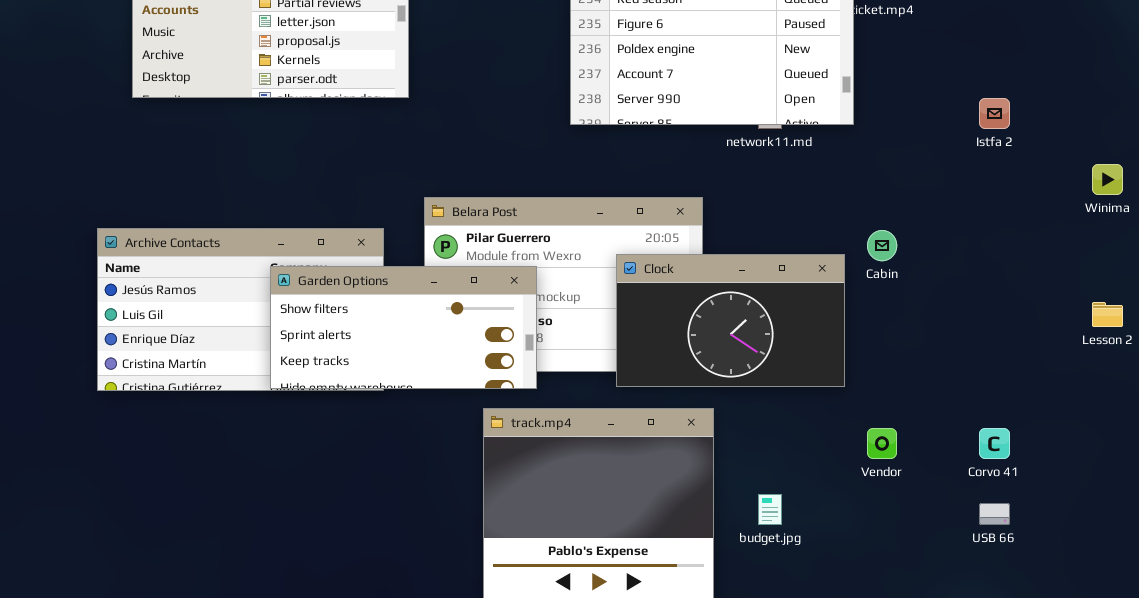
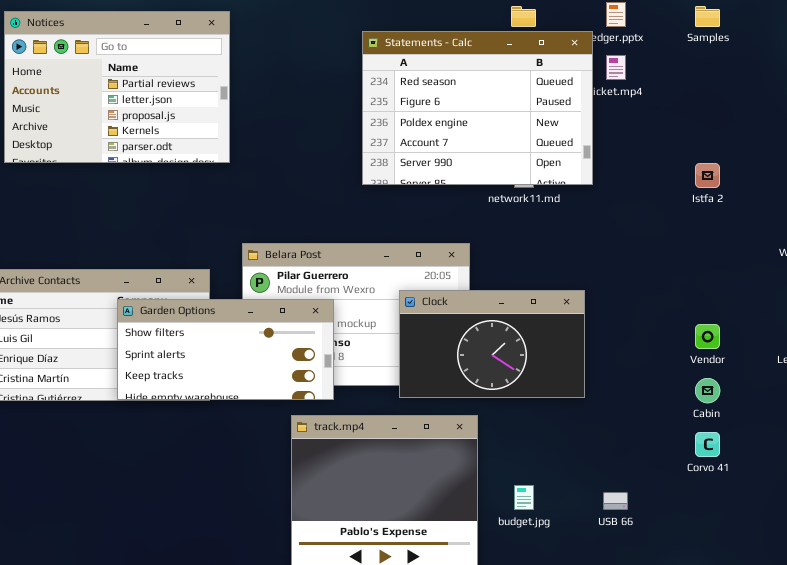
Cabin: [867,230,897,261] -> [695,378,720,403], moved
Vendor: [867,428,897,459] -> [695,324,720,349], moved
USB 66: [979,503,1010,525] -> [603,492,628,510], moved

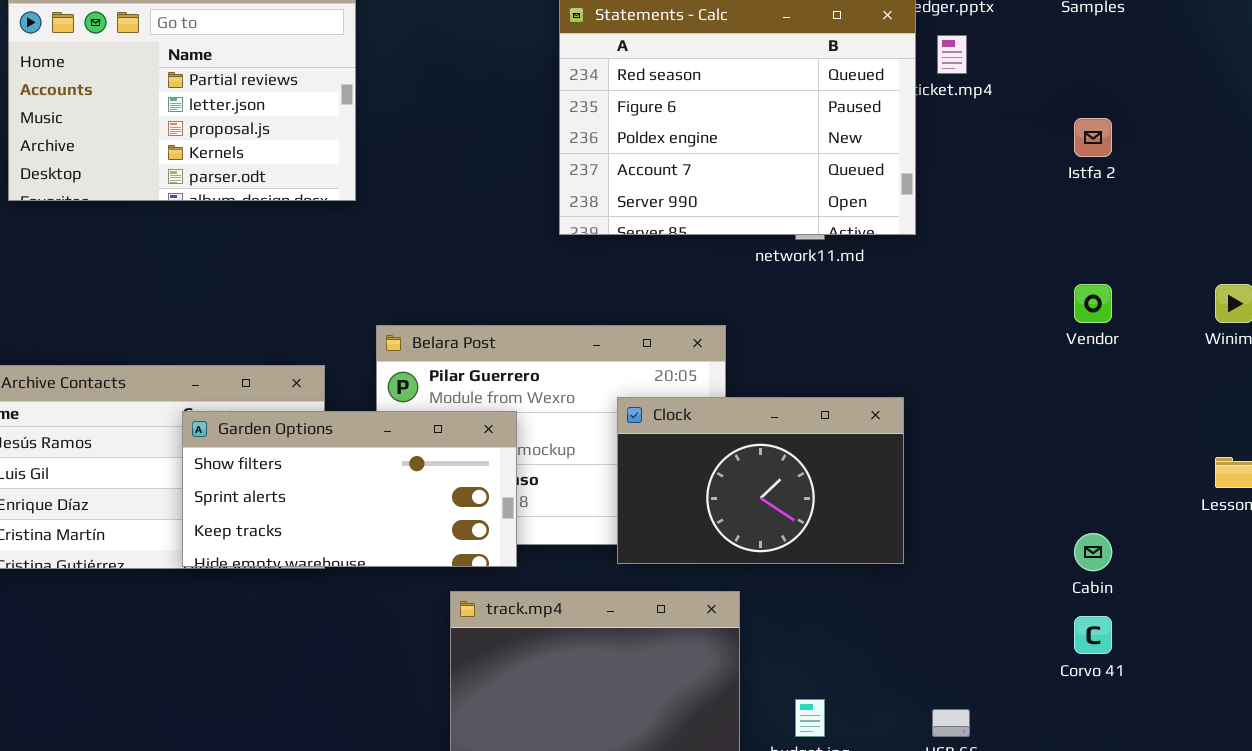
Istfa 2: [695,163,720,188] -> [1074,118,1112,157], moved
Vendor: [695,324,720,349] -> [1074,284,1112,323], moved

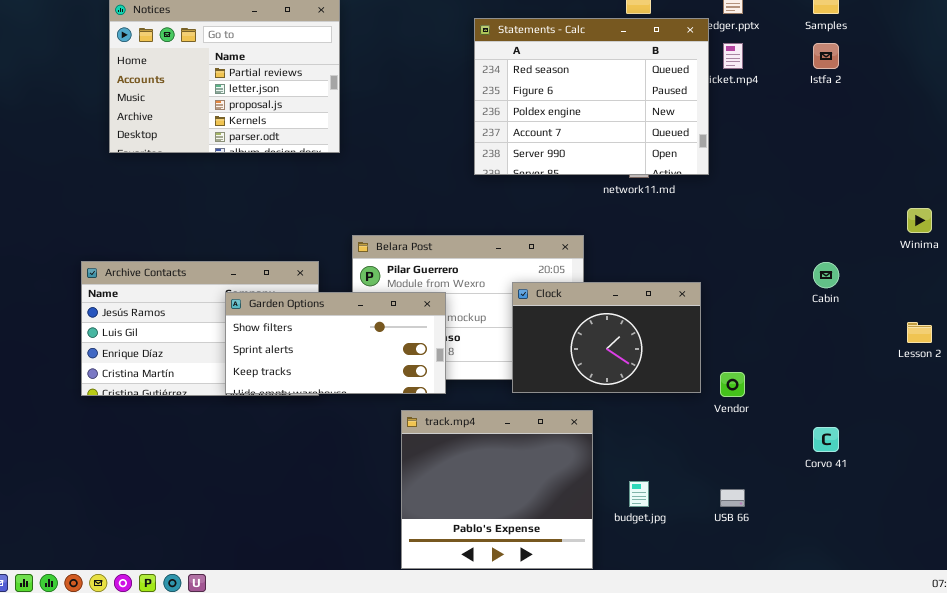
Istfa 2: [1074,118,1112,157] -> [813,43,839,69], moved
Vendor: [1074,284,1112,323] -> [720,372,745,397], moved
Cabin: [1074,533,1112,571] -> [813,262,839,288], moved

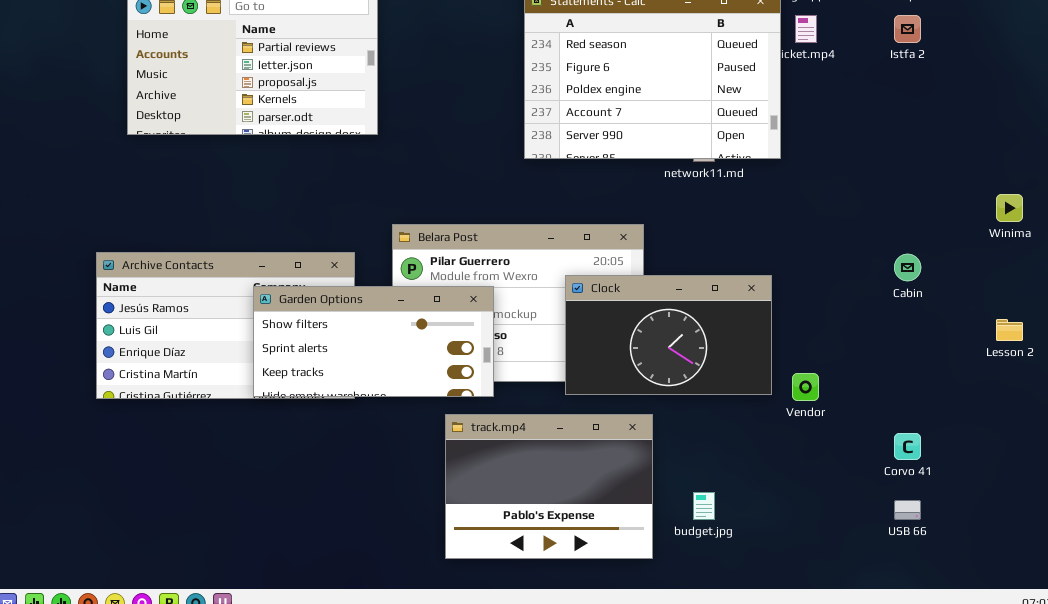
track.mp4: [401,410,593,569] -> [445,414,653,559], resized
USB 66: [720,489,745,507] -> [894,500,921,520], moved

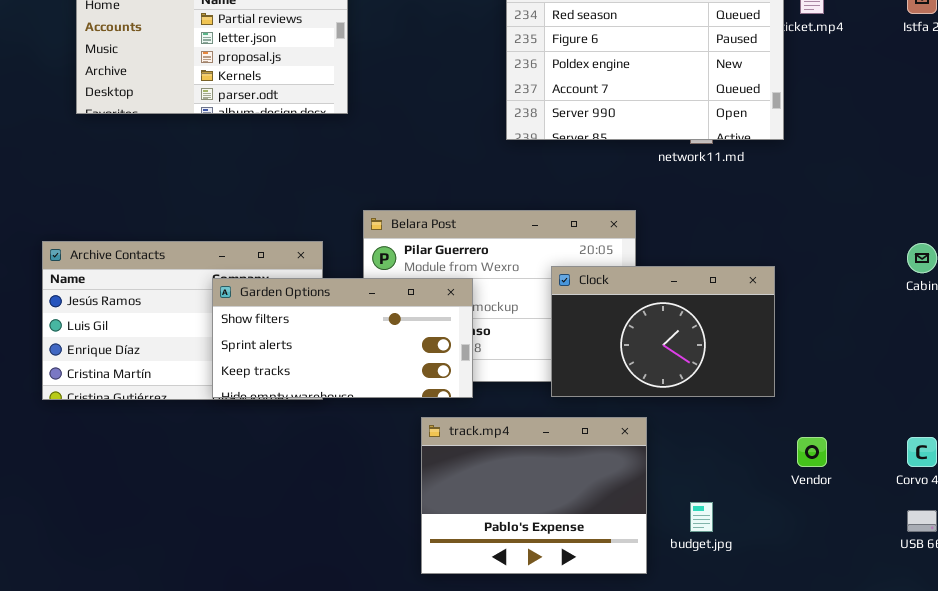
Vendor: [792,373,819,401] -> [797,437,827,467], moved

